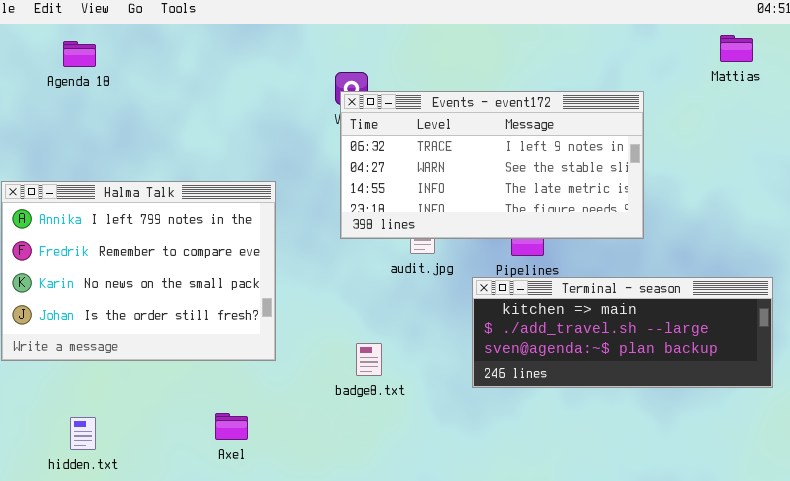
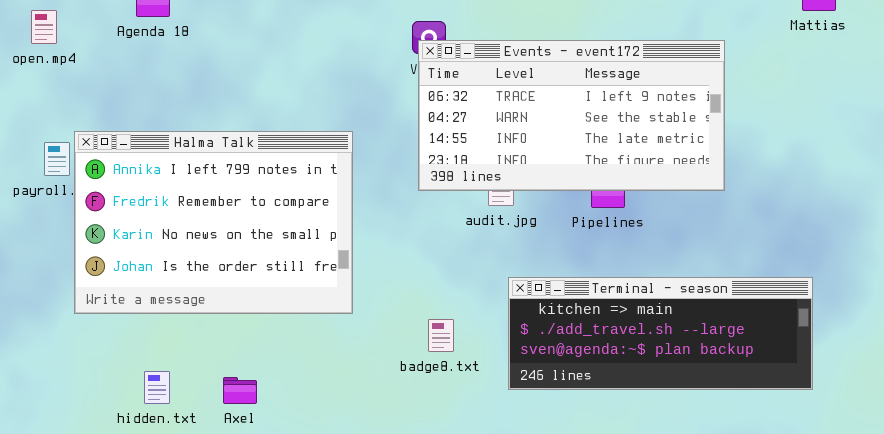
Terminal - season: [472,277,773,388] -> [508,277,813,390], moved
badge8.txt: [356,343,382,376] -> [428,319,454,352], moved
Axel: [215,413,248,440] -> [223,377,257,404], moved

